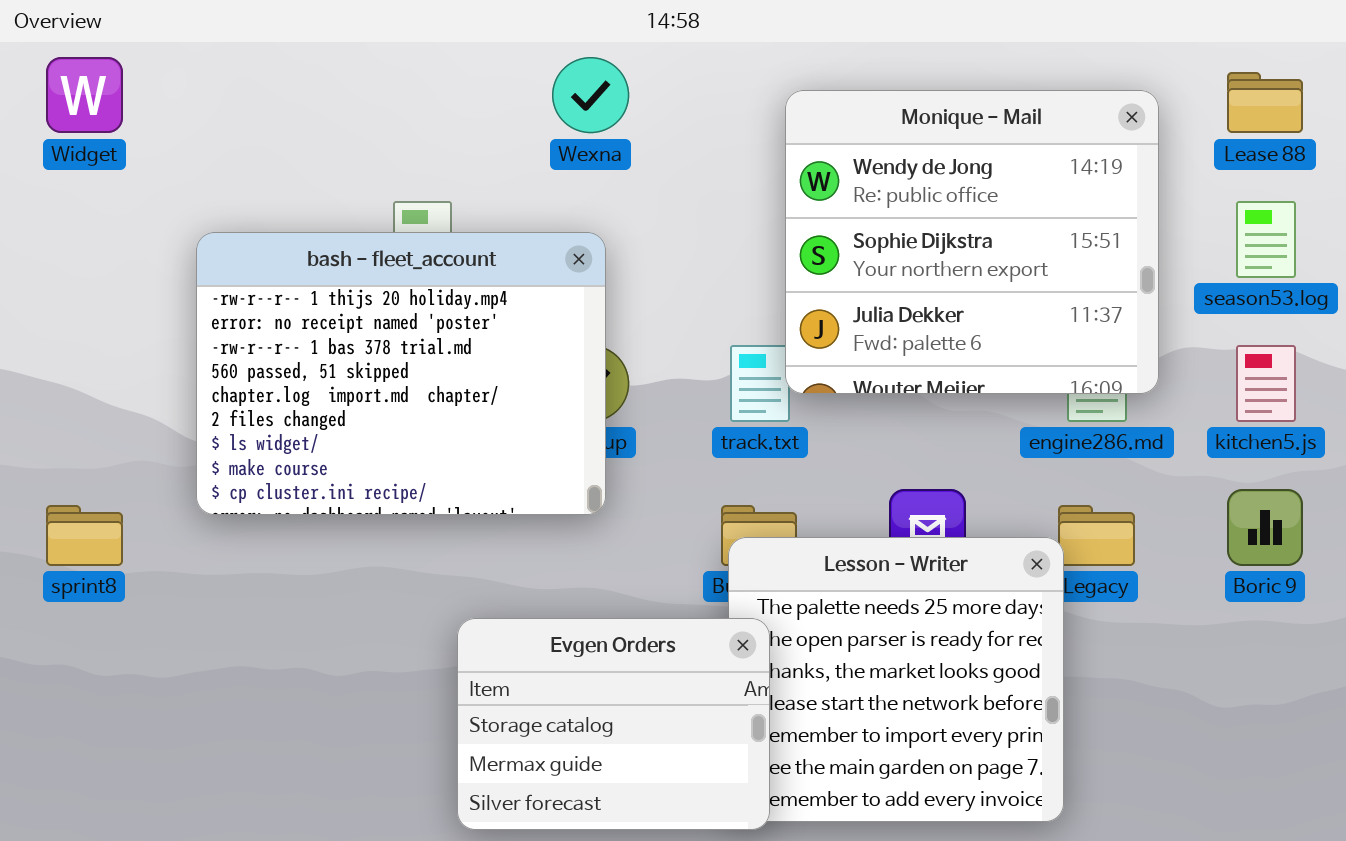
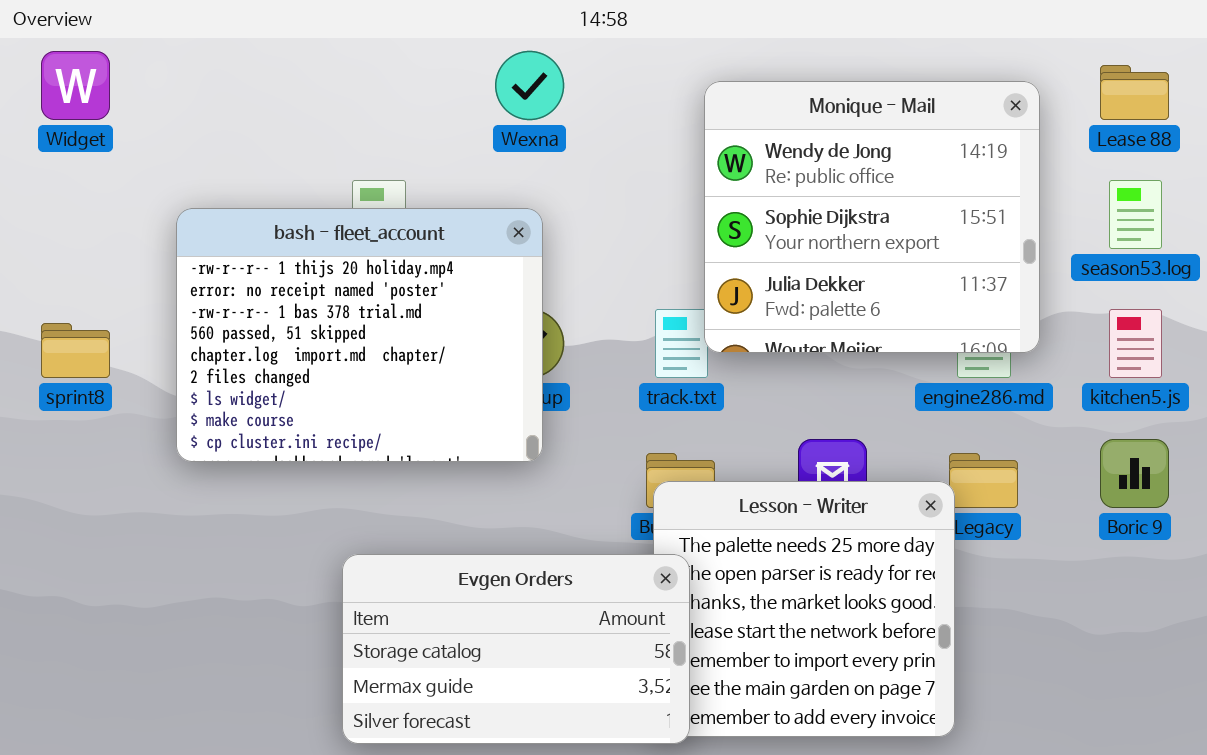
sprint8: [46,505,123,566] -> [41,323,110,378], moved
Evgen Orders: [457,618,770,830] -> [342,554,690,744], resized

